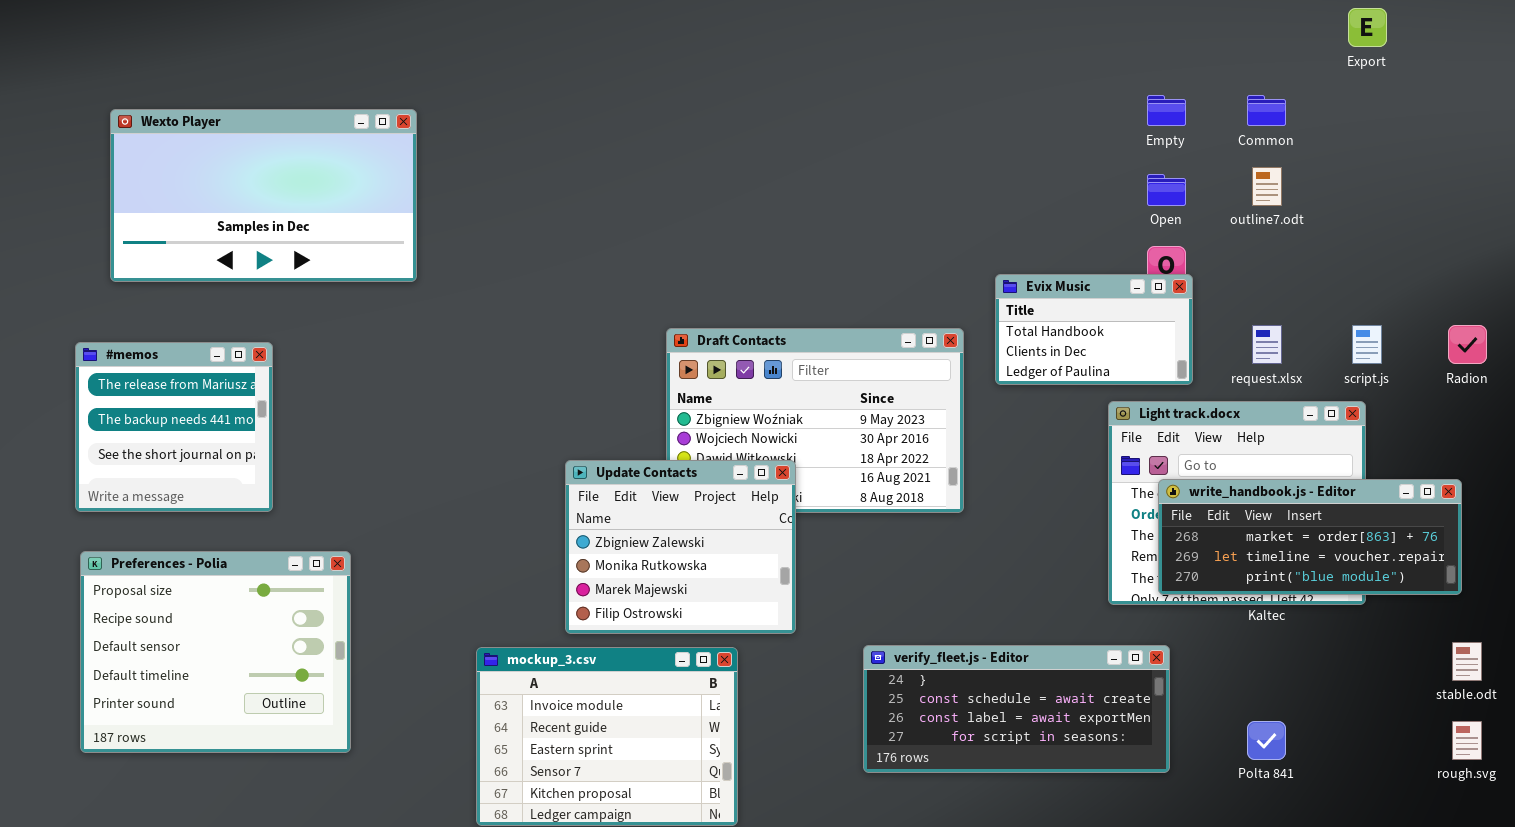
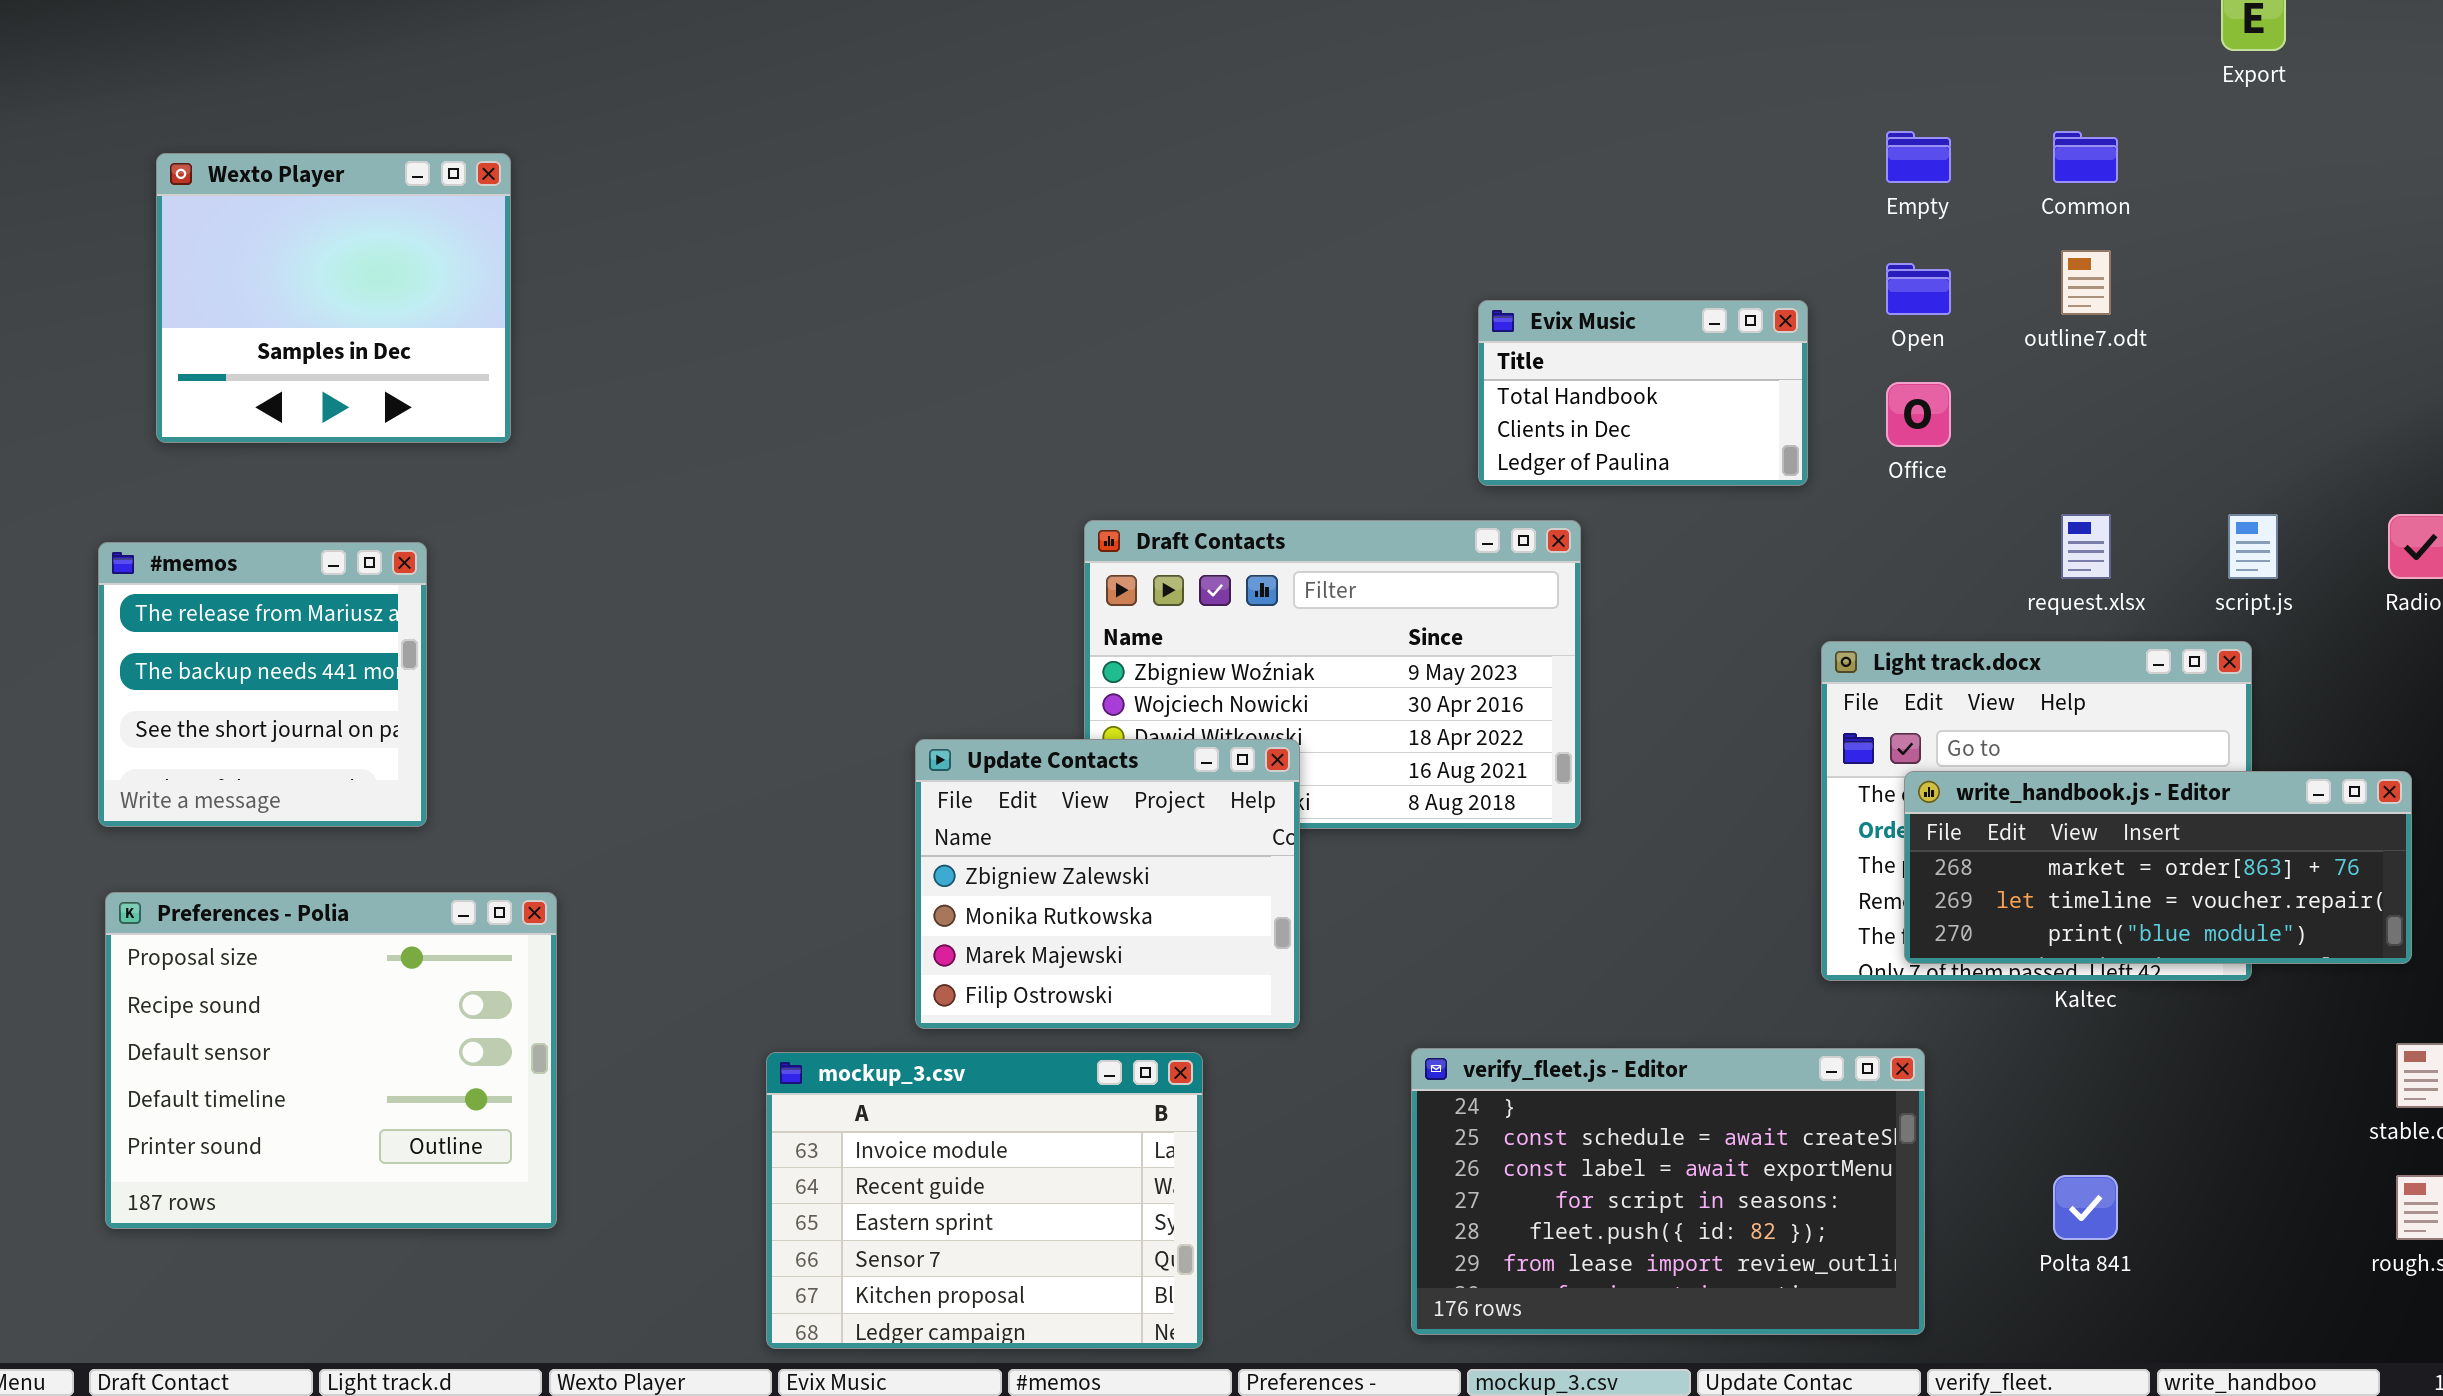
Wexto Player: [110,109,417,282] -> [156,153,511,443], resized
Evix Music: [995,274,1193,385] -> [1478,300,1808,486], moved
verify_fleet.js - Editor: [863,645,1170,773] -> [1411,1048,1925,1335], resized

